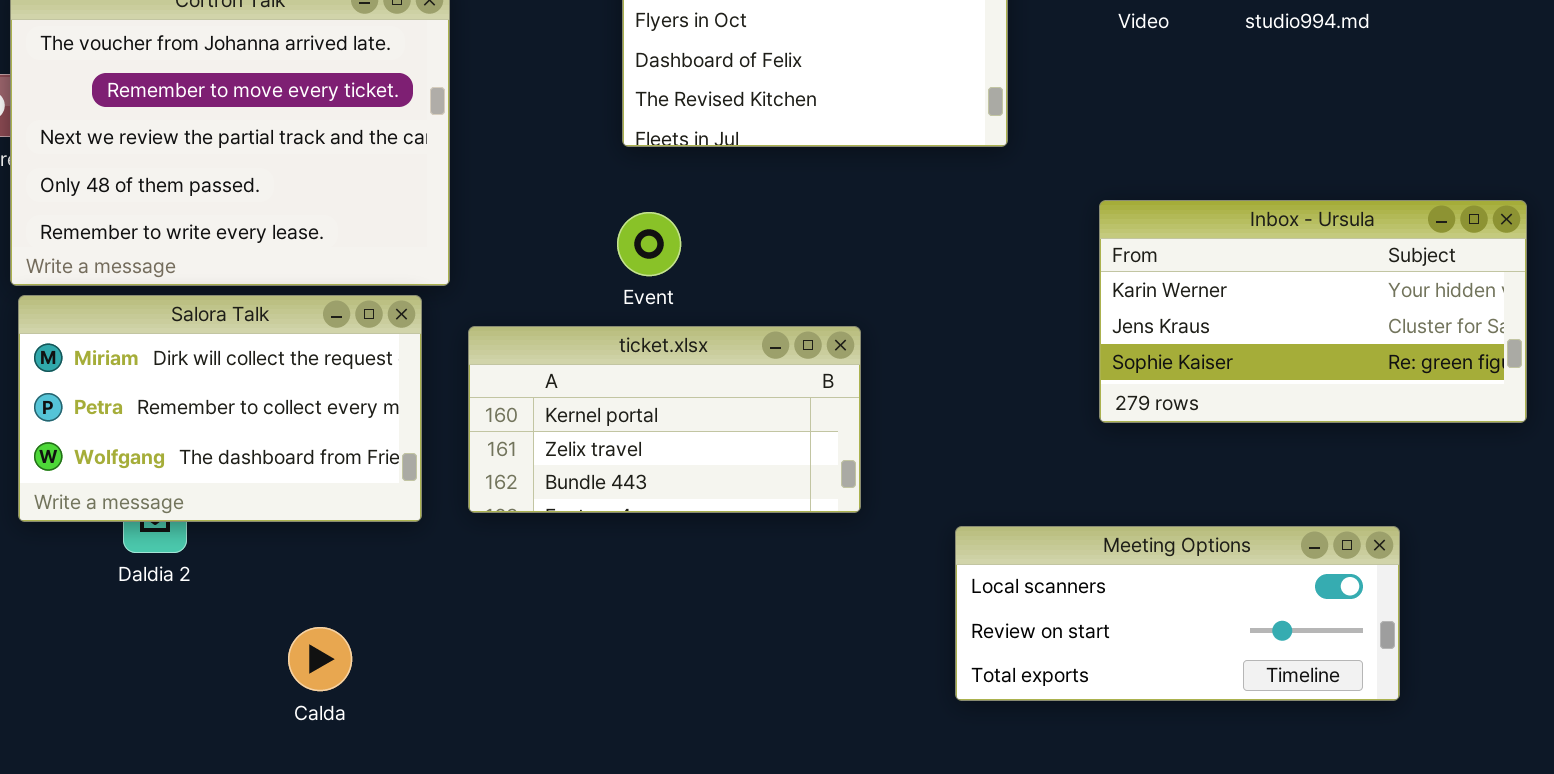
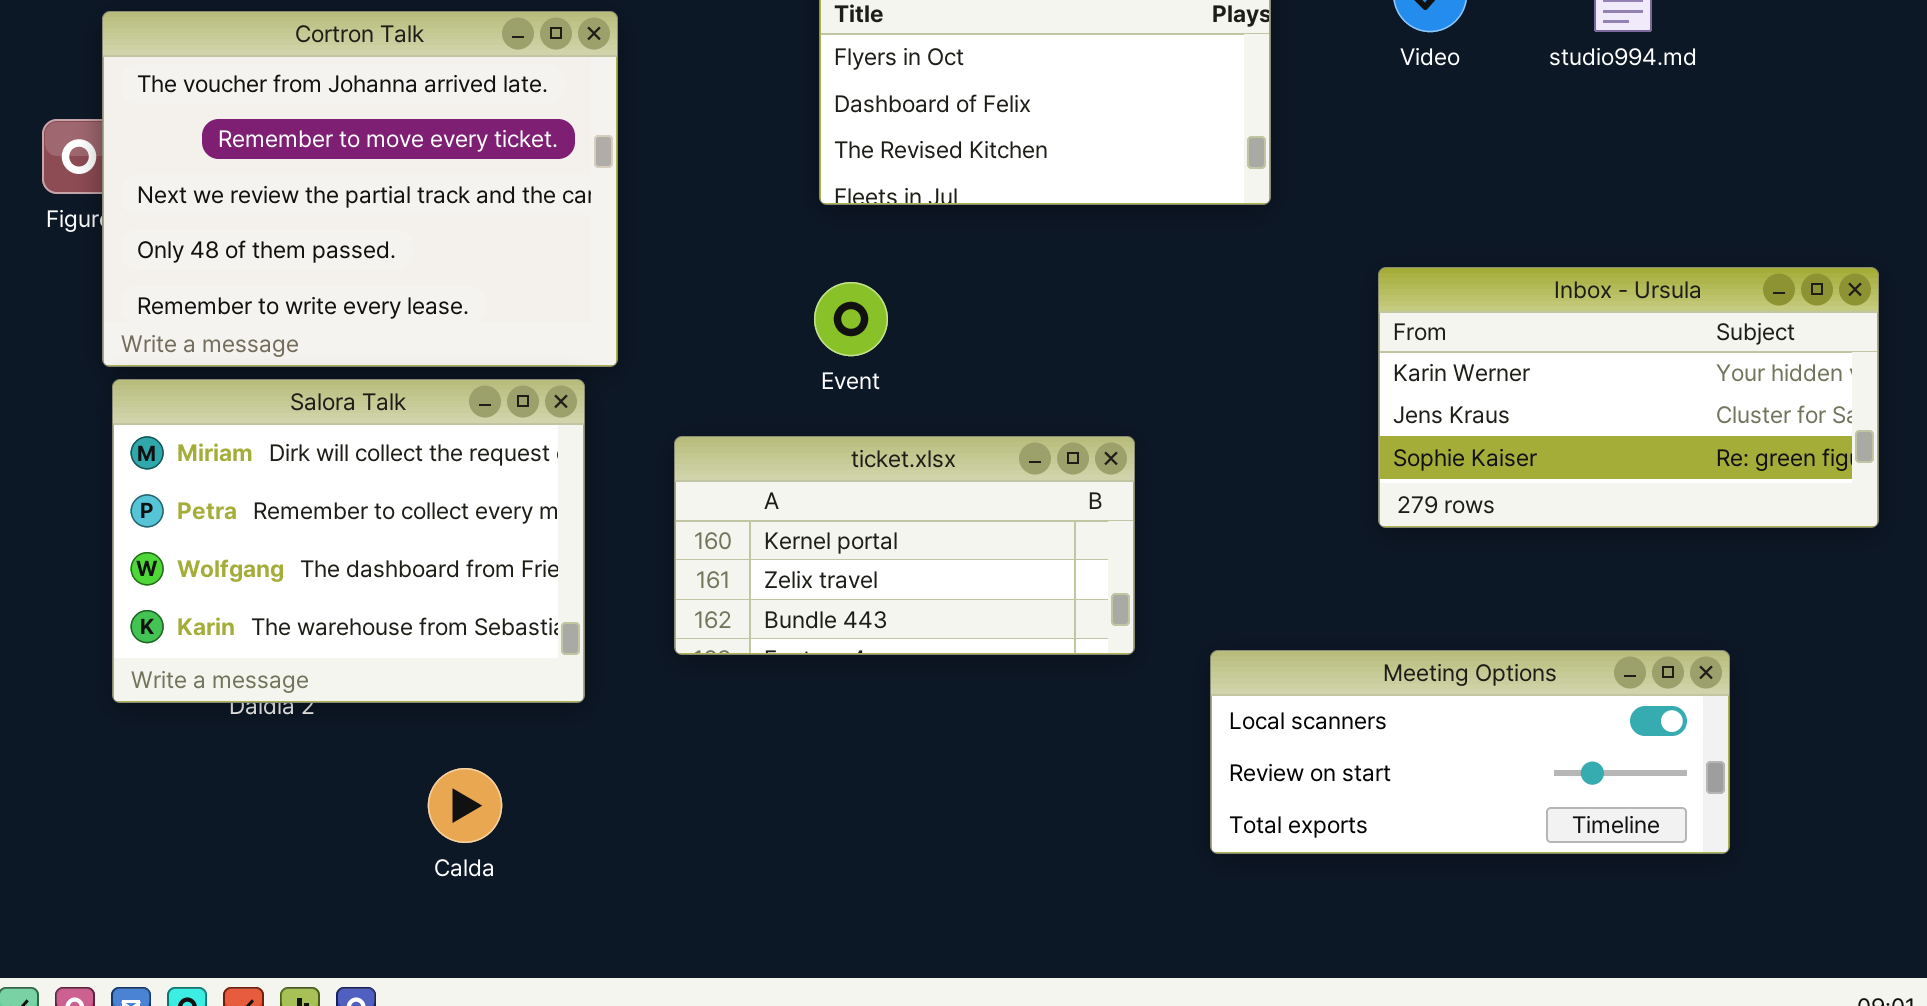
Salora Talk: [18,295,422,522] -> [112,379,585,703], resized
ticket.xlsx: [468,326,861,513] -> [674,436,1135,655], moved

